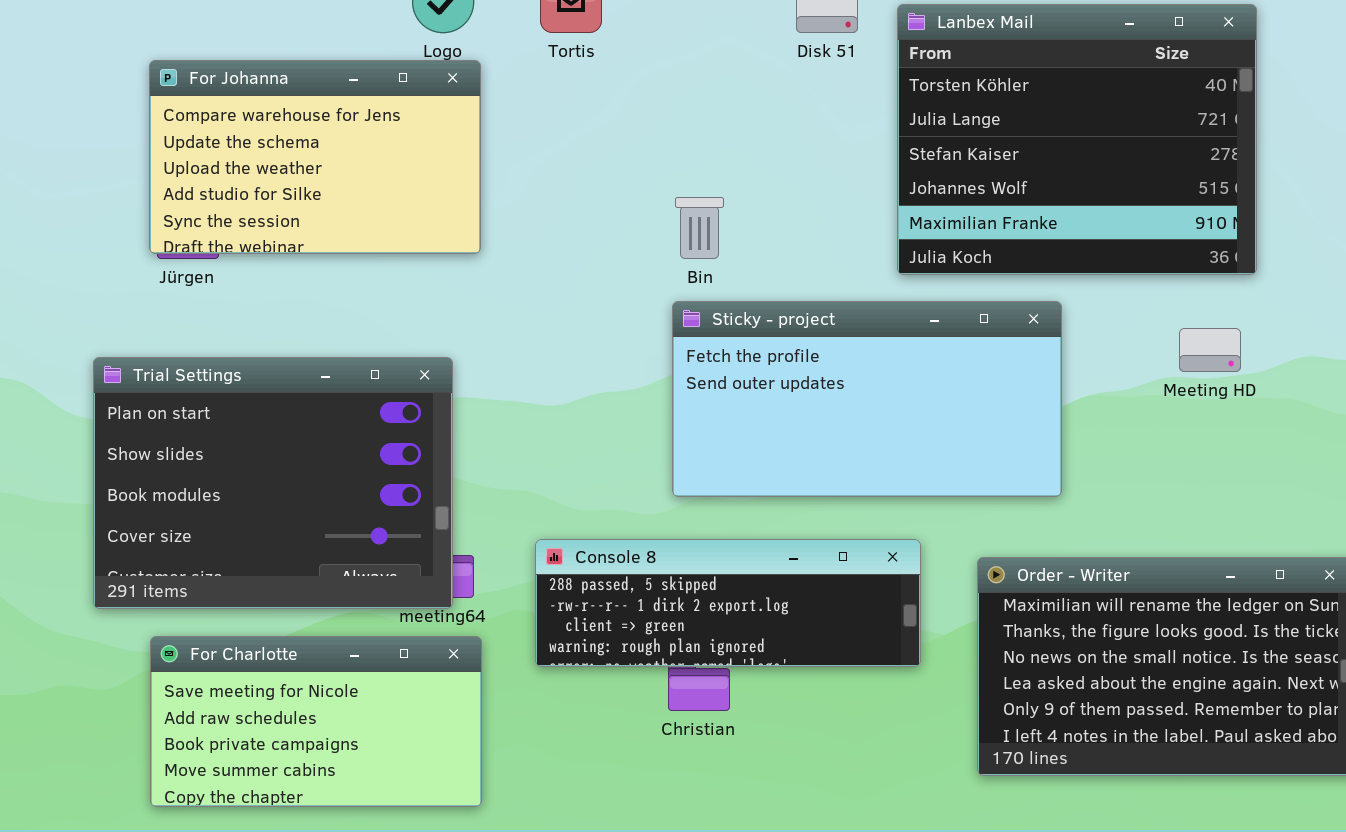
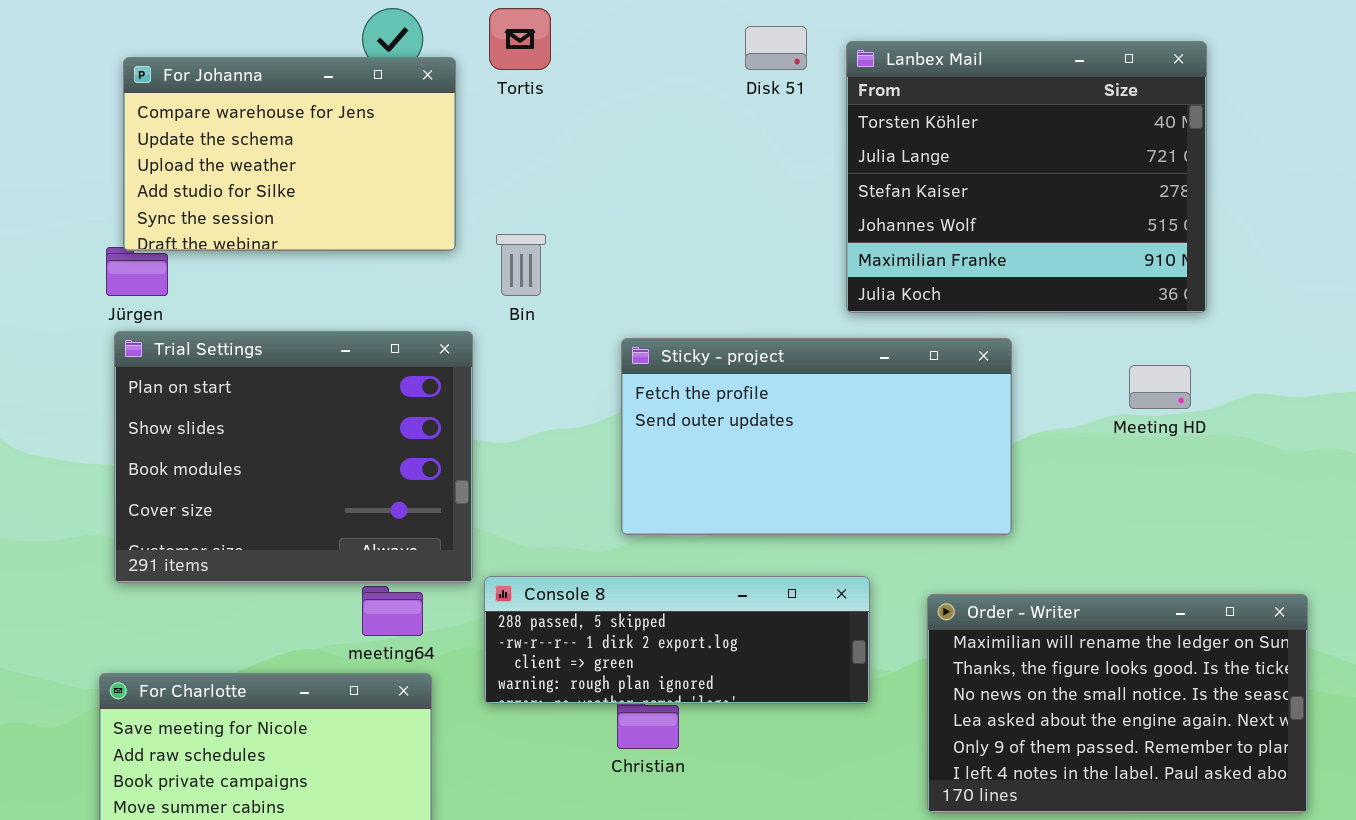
For Johanna: [149,60,481,254] -> [123,57,456,251], moved
Bin: [675,197,724,259] -> [496,234,546,296], moved
Trial Settings: [93,357,453,609] -> [114,331,473,583], moved

